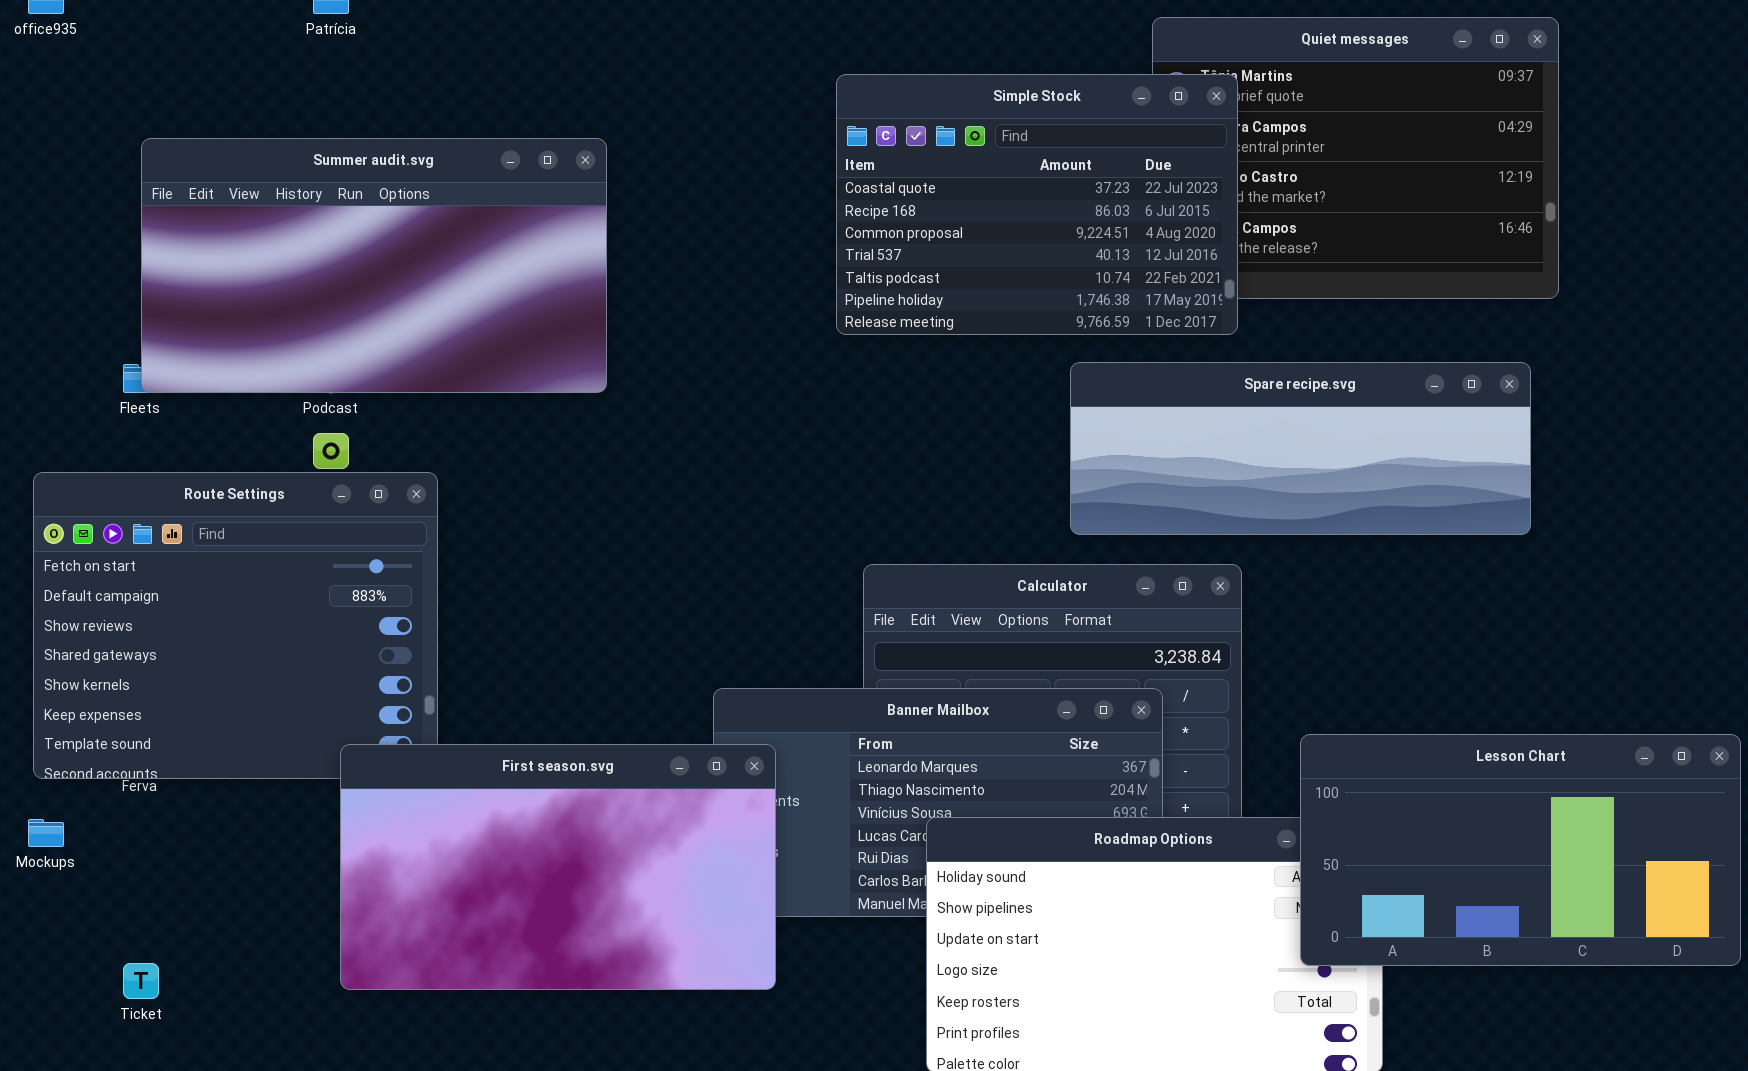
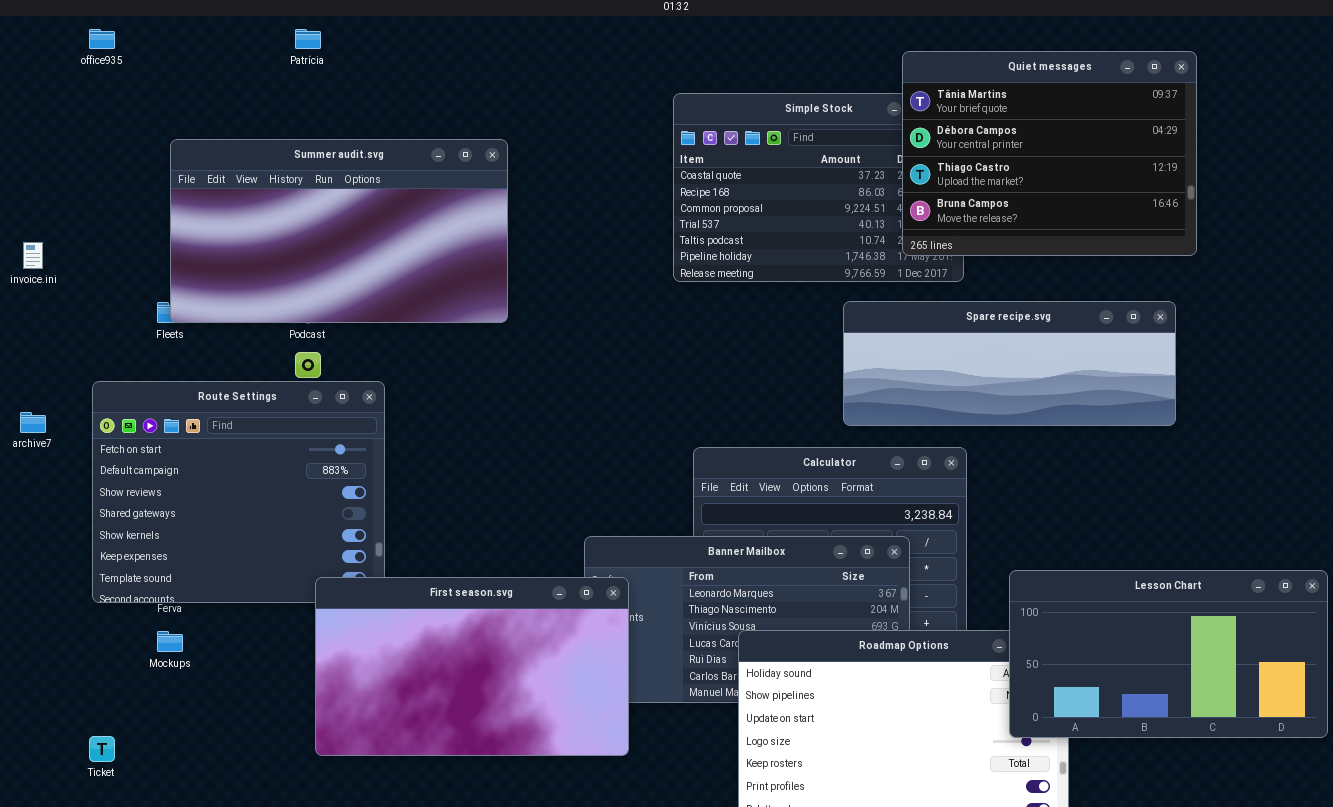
Quiet messages: [1152,17,1559,299] -> [902,51,1197,256], raised
Mockups: [28,819,64,847] -> [157,631,183,652], moved
Ticket: [123,963,159,999] -> [89,736,115,762], moved

